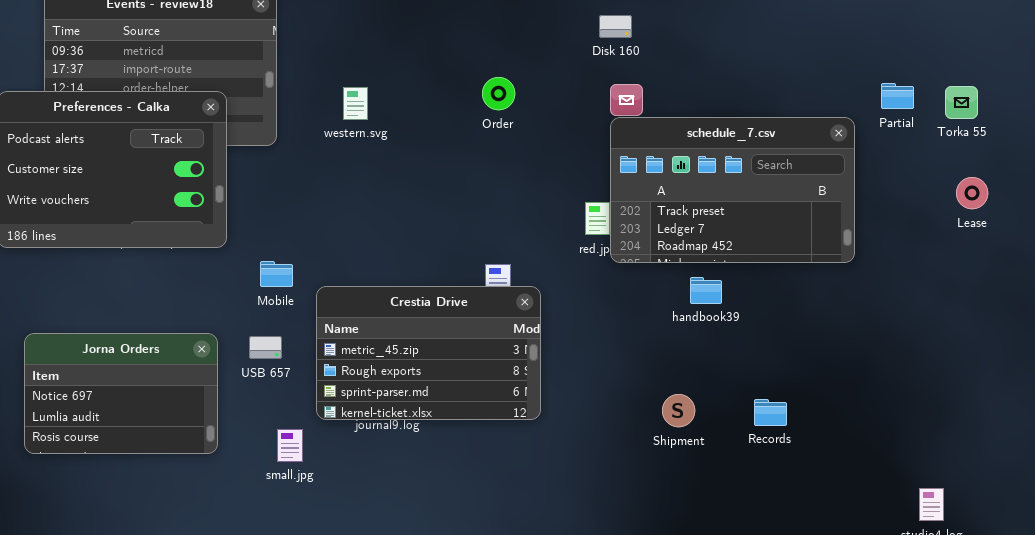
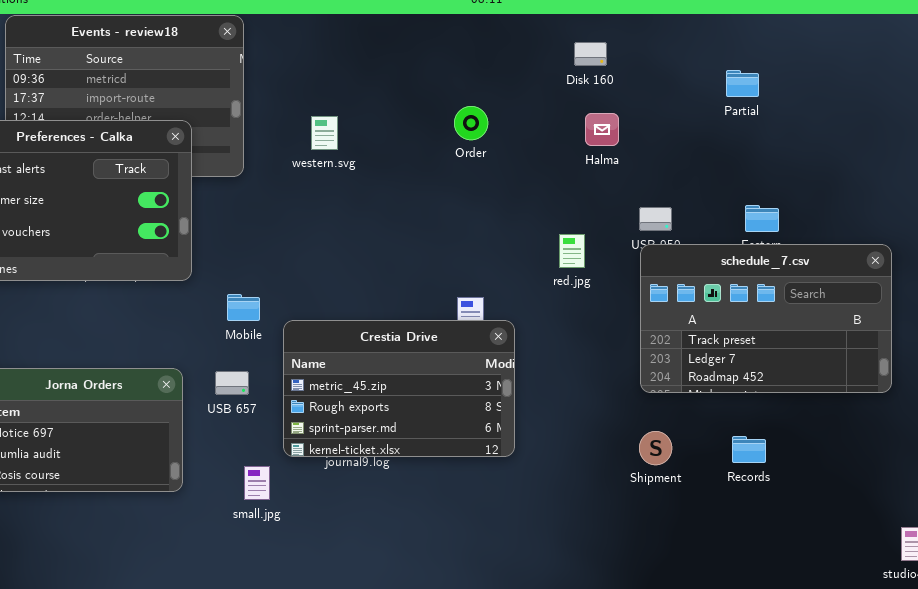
Partial: [881,83,914,109] -> [726,70,759,97], moved
schedule_7.csv: [610,117,855,263] -> [640,244,892,393], moved

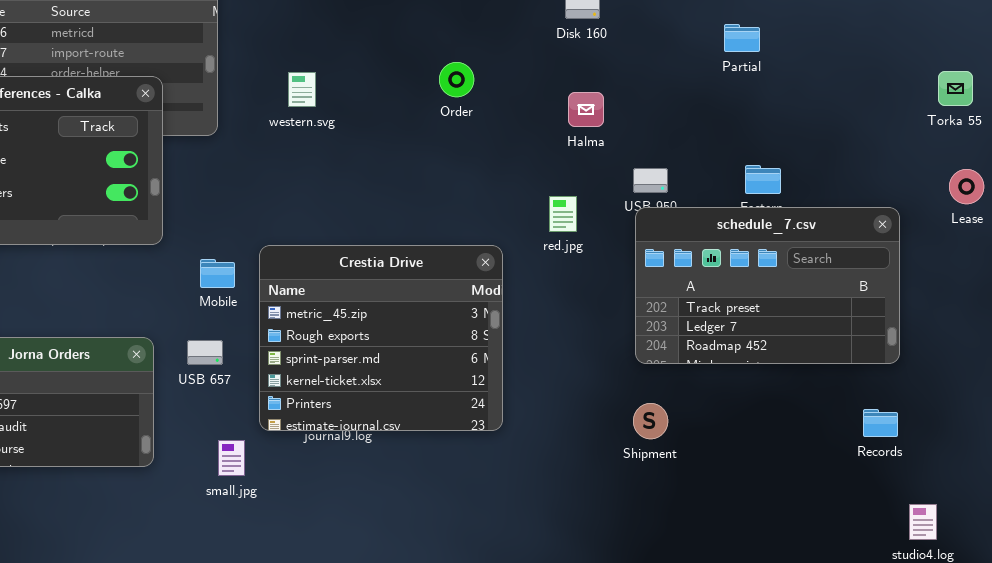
Halma: [585,113,619,146] -> [568,92,604,127], moved
Crestia Drive: [283,320,515,457] -> [259,245,503,431], resized
Records: [732,436,766,463] -> [863,409,898,437], moved

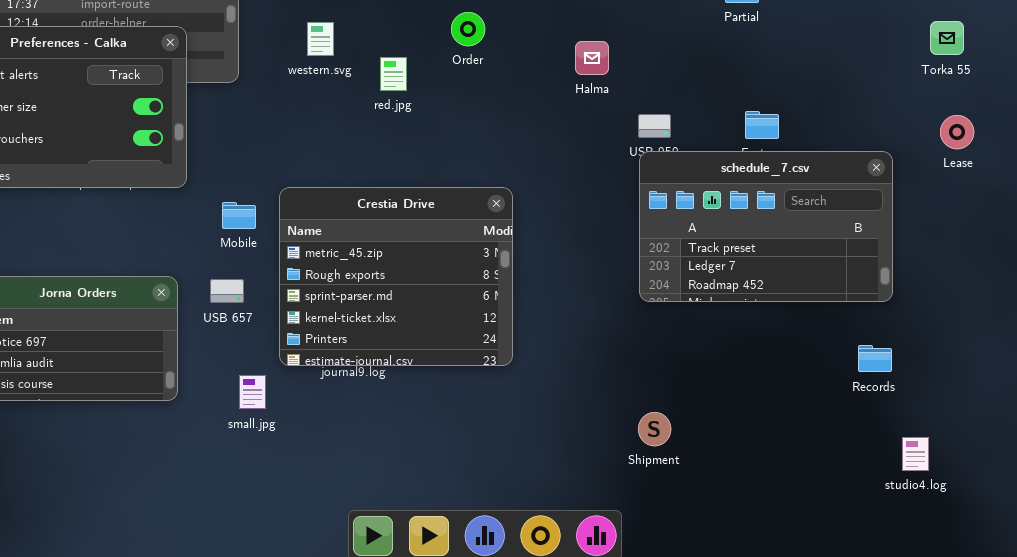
red.jpg: [549,196,577,232] -> [380,57,407,91], moved
Shipment: [633,403,668,439] -> [638,412,671,446], moved

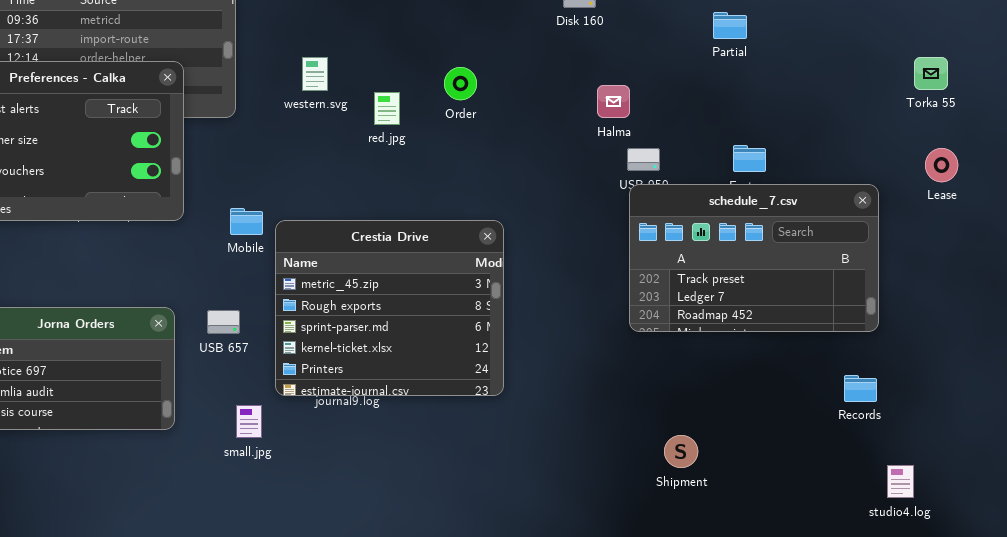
Order: [451,12,485,46] -> [444,67,477,100], moved
Halma: [575,41,609,75] -> [597,85,630,118], moved
Mobile: [222,202,256,229] -> [230,208,263,235], moved
Shipment: [638,412,671,446] -> [664,435,698,468], moved

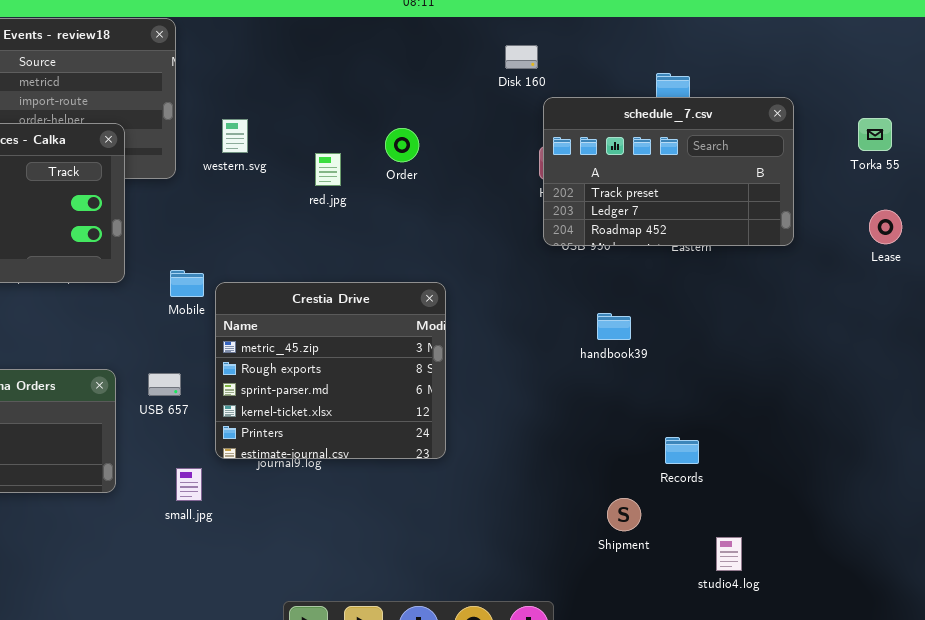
western.svg: [302,57,328,91] -> [222,119,248,153], moved
schedule_7.csv: [629,184,879,332] -> [543,97,794,246], moved
Records: [844,375,877,402] -> [665,437,699,464], moved
studio4.log: [887,465,914,498] -> [716,537,742,571], moved

